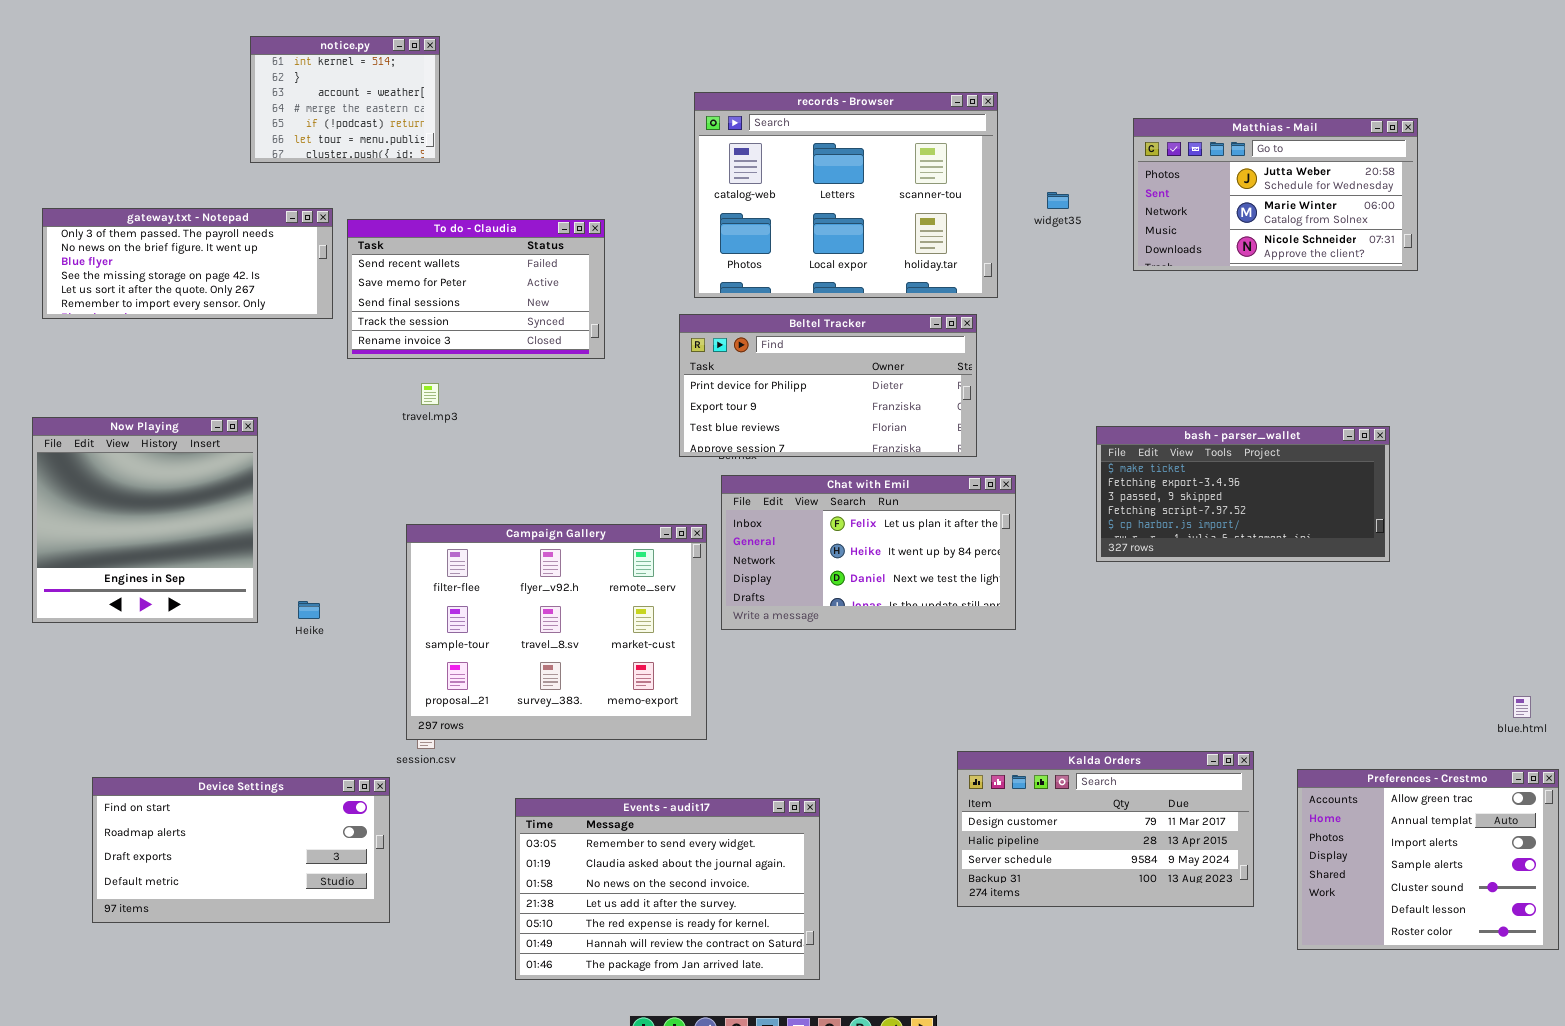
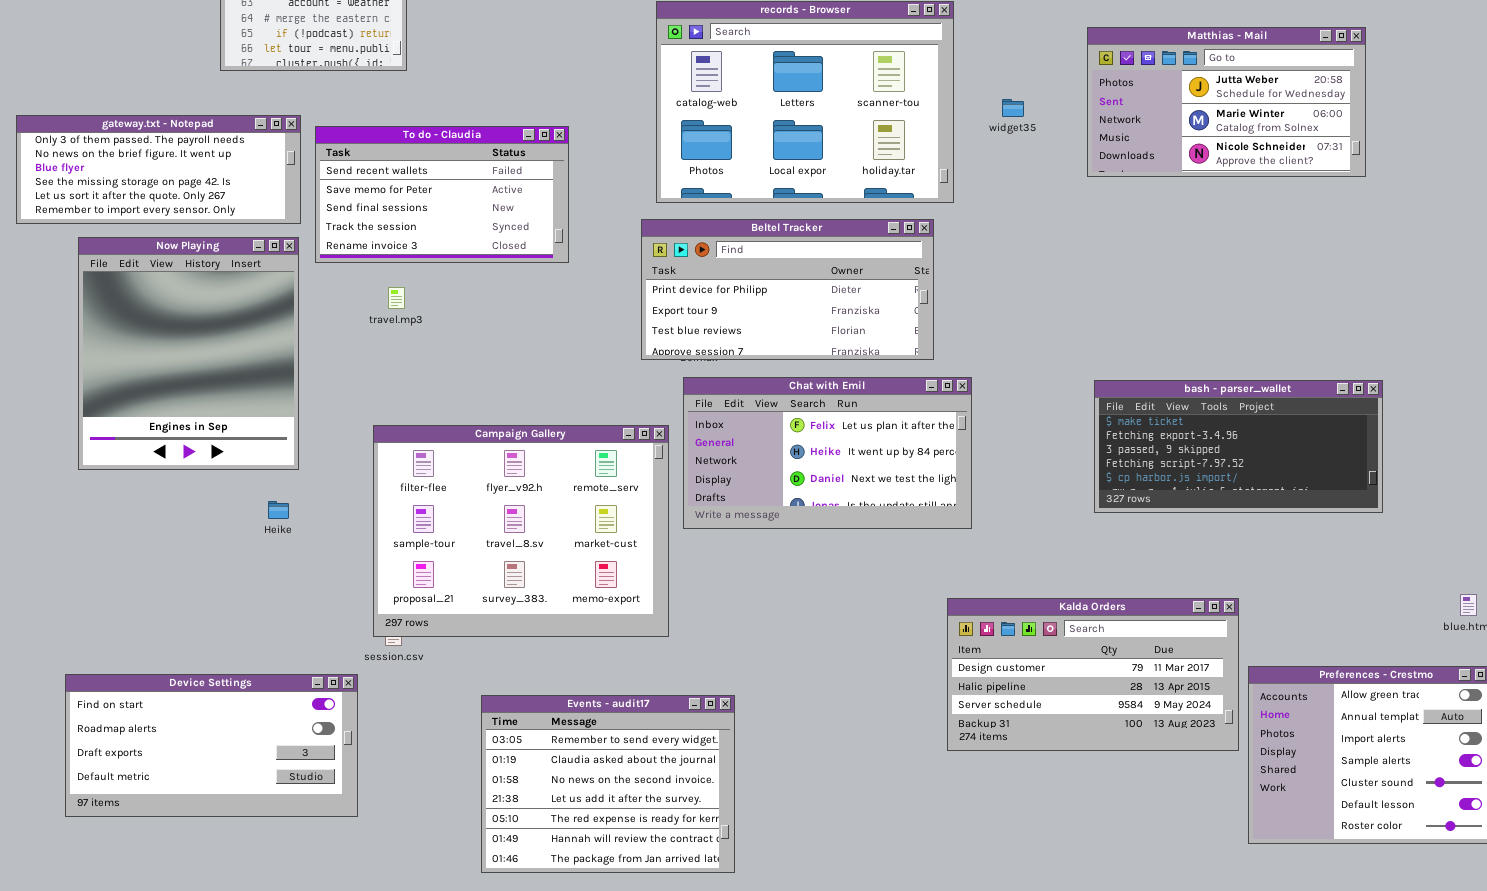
Now Playing: [32,417,258,623] -> [78,237,299,470], moved, resized
bash - parser_wallet: [1096,426,1390,562] -> [1094,380,1383,513], moved
Kalda Orders: [957,751,1254,907] -> [947,598,1239,751], moved
Events - audit17: [515,798,820,980] -> [481,695,735,873], resized

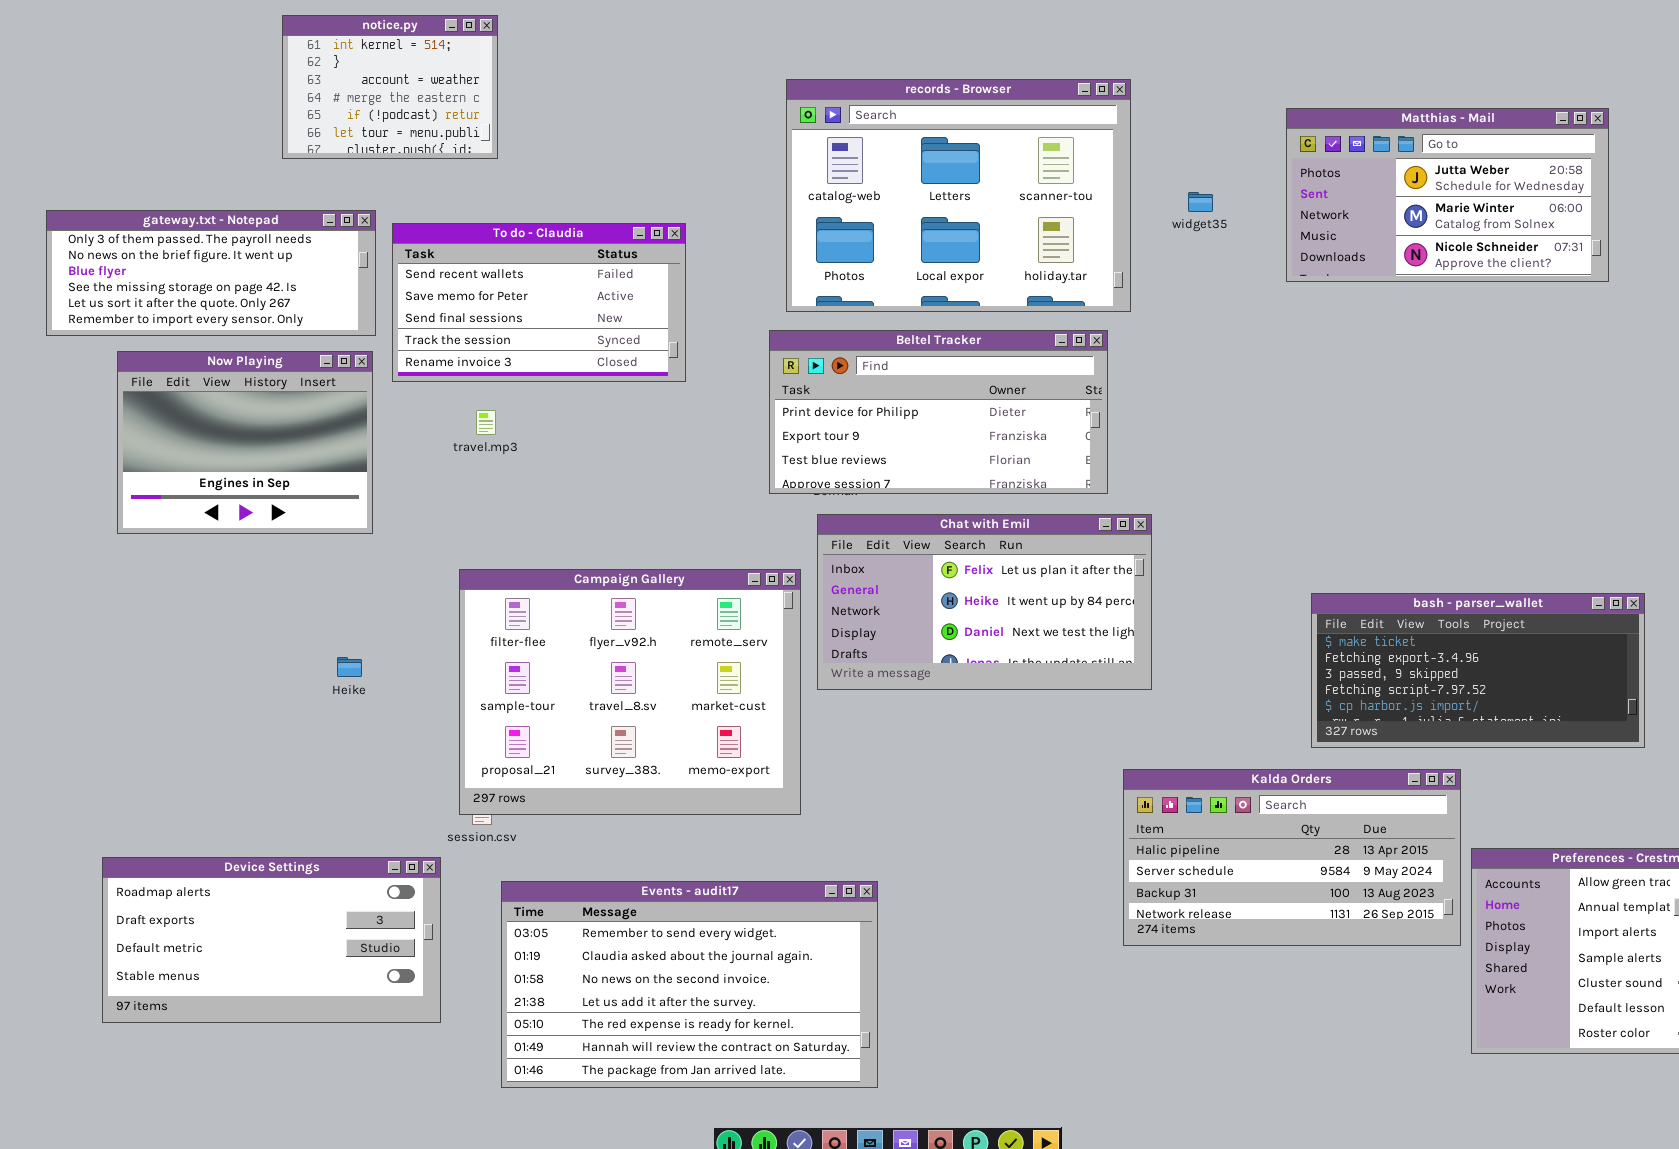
Now Playing: [78,237,299,470] -> [117,351,373,534], resized
bash - parser_wallet: [1094,380,1383,513] -> [1311,593,1645,748], moved
Kalda Orders: [947,598,1239,751] -> [1123,769,1461,946], scrolled down 1 row
Device Settings: [65,674,358,817] -> [102,857,441,1023], scrolled down 1 row
Events - audit17: [481,695,735,873] -> [501,881,878,1088], resized

